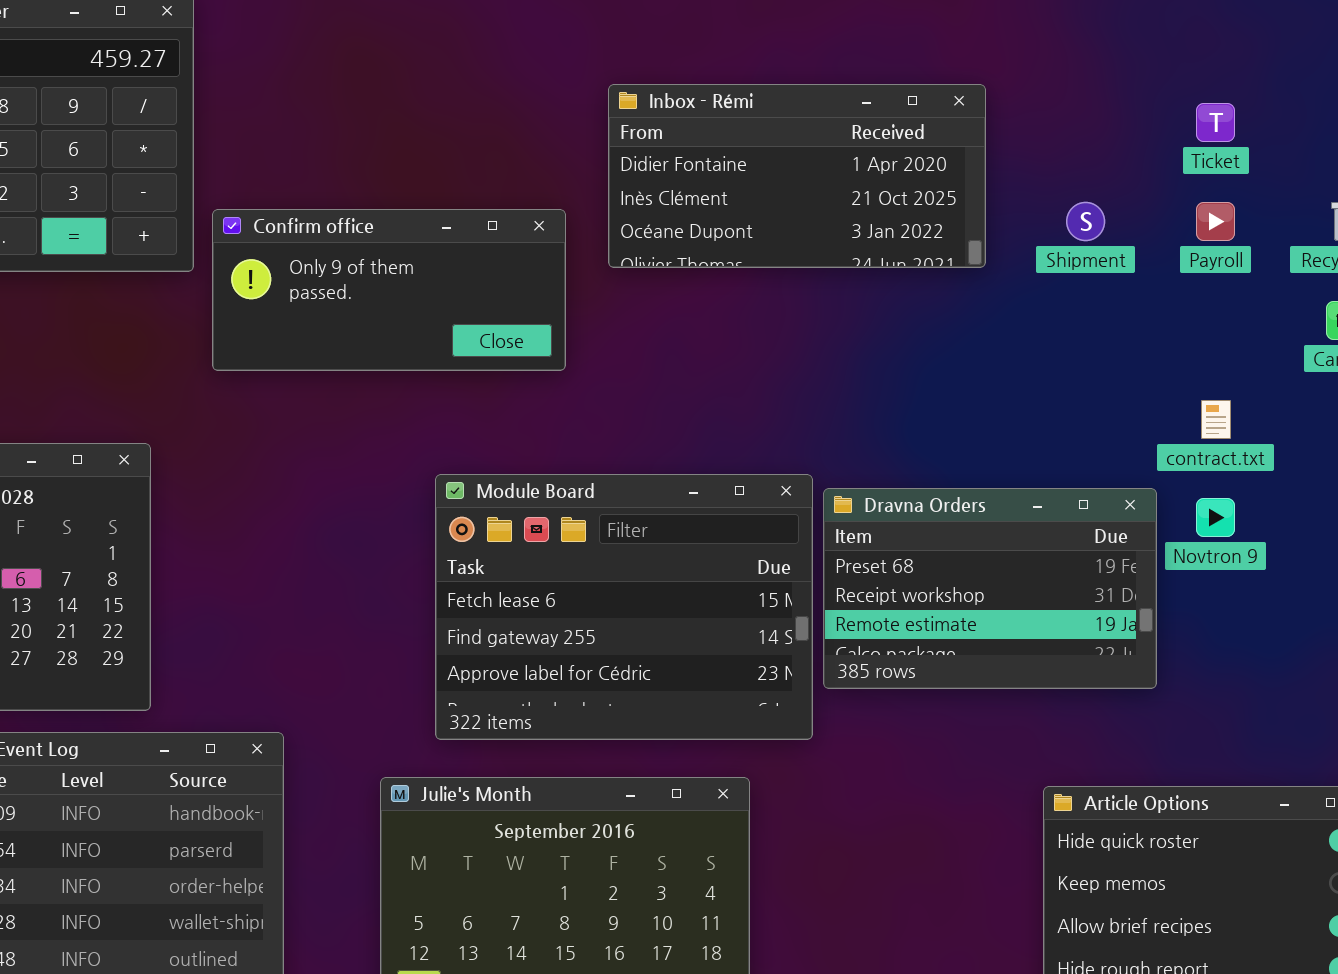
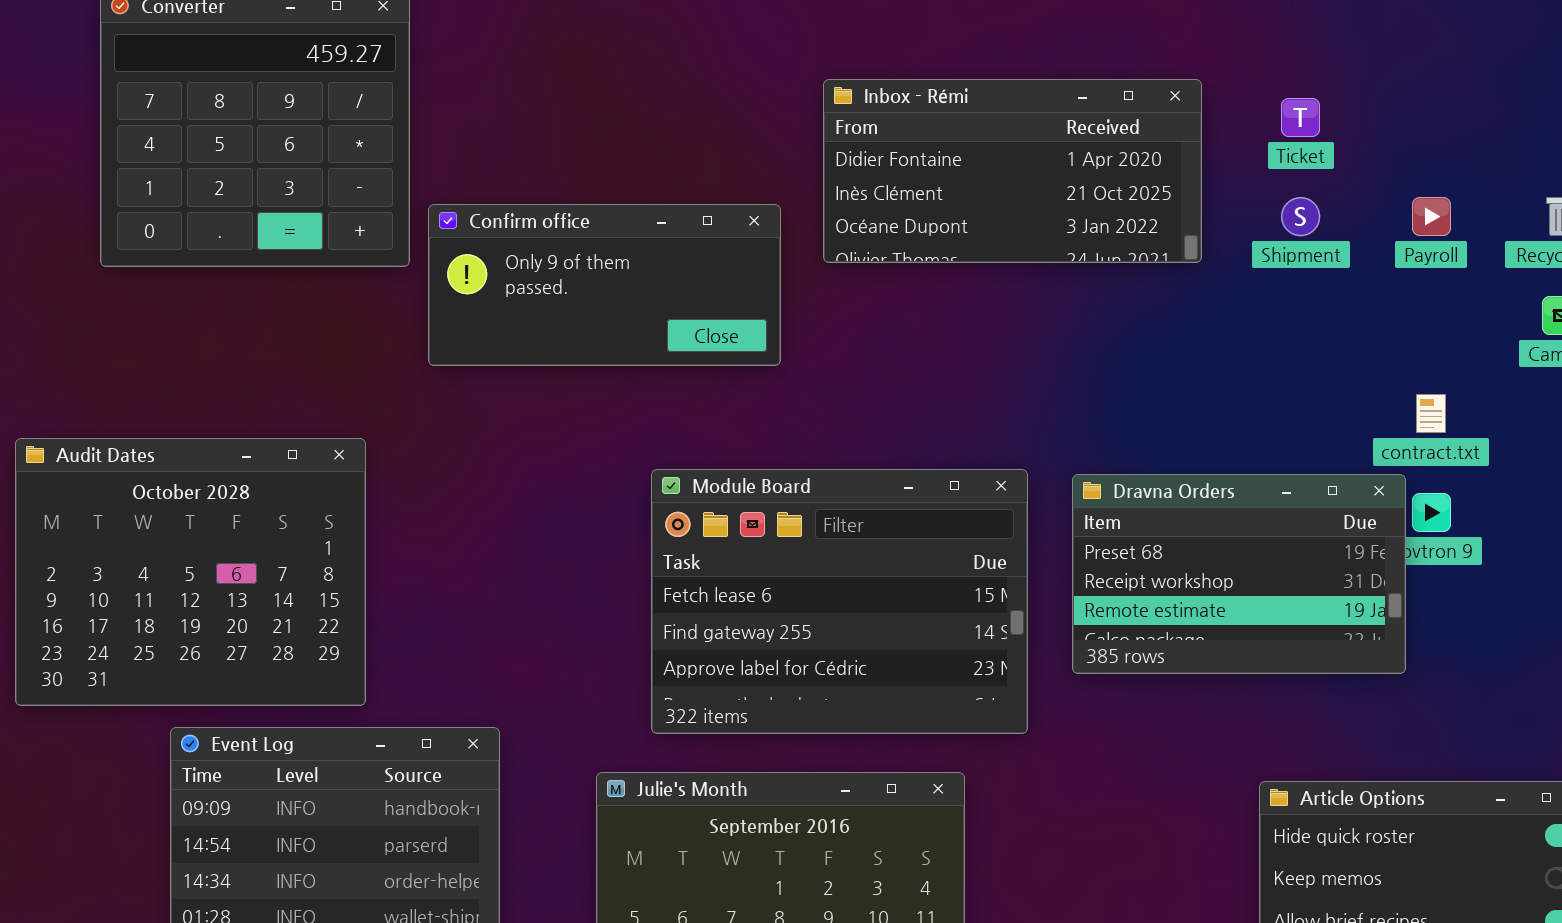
Ticket: [1196,103,1235,142] -> [1281,98,1320,137], moved
Dravna Orders: [823,488,1157,689] -> [1072,474,1406,674], moved

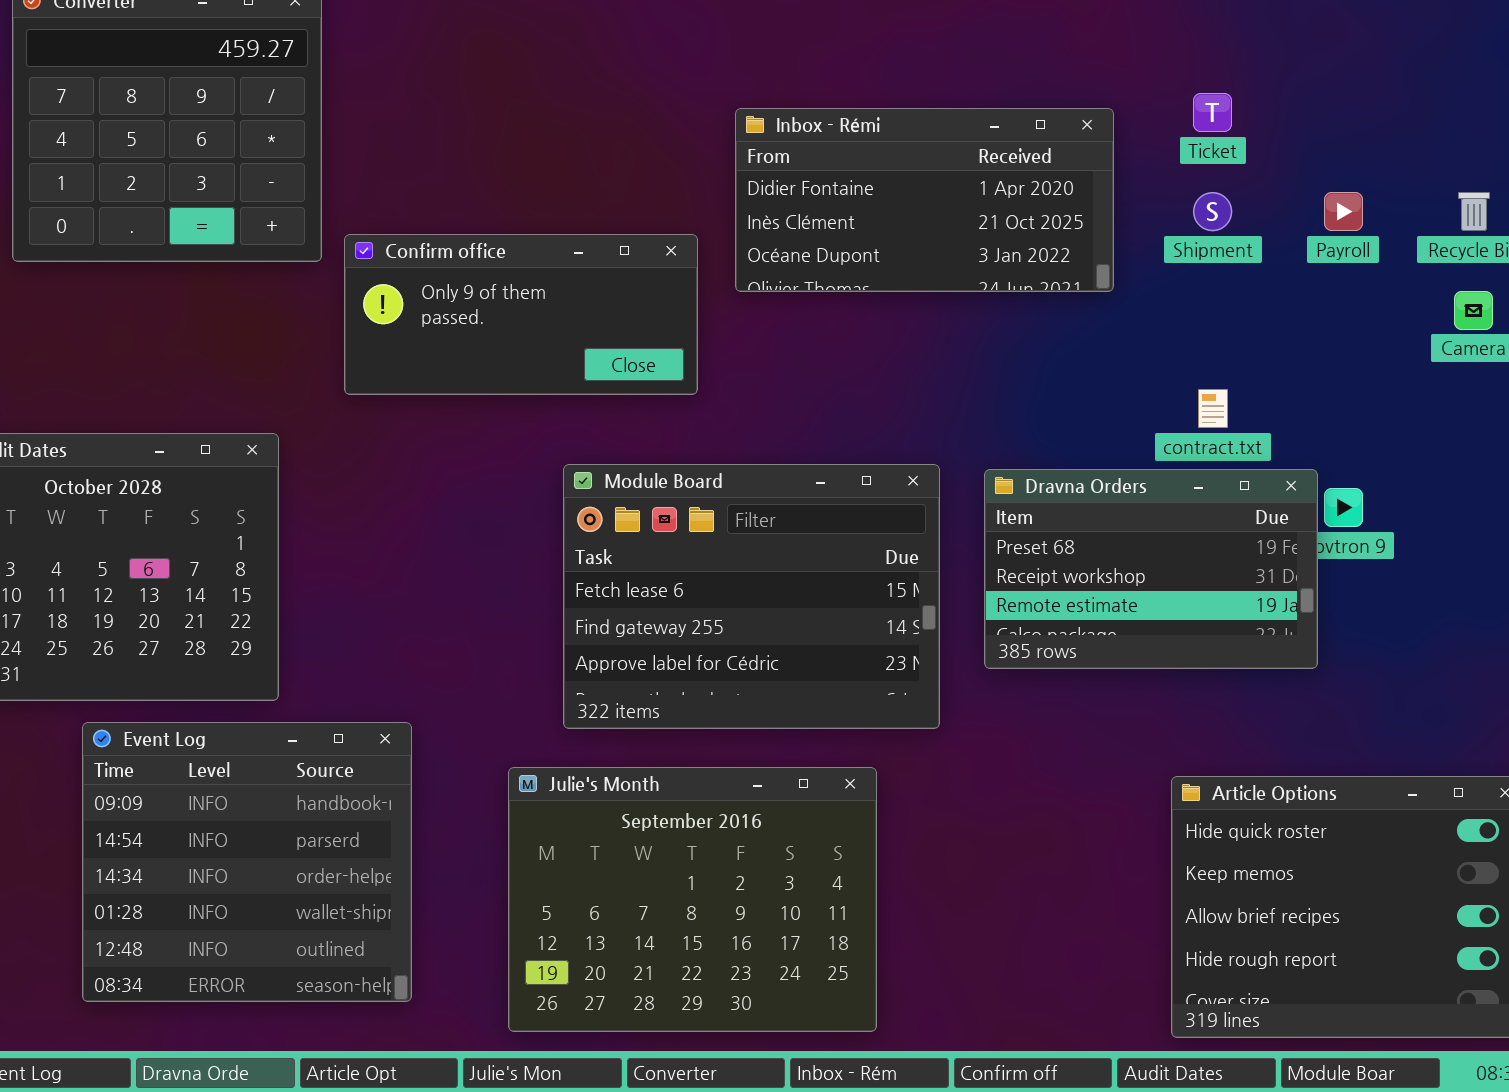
Inbox - Rémi: [823,79,1202,263] -> [735,108,1114,292], moved
Confirm office: [428,204,781,366] -> [344,234,698,395], moved
contract.txt: [1416,394,1446,433] -> [1198,389,1228,428], moved

